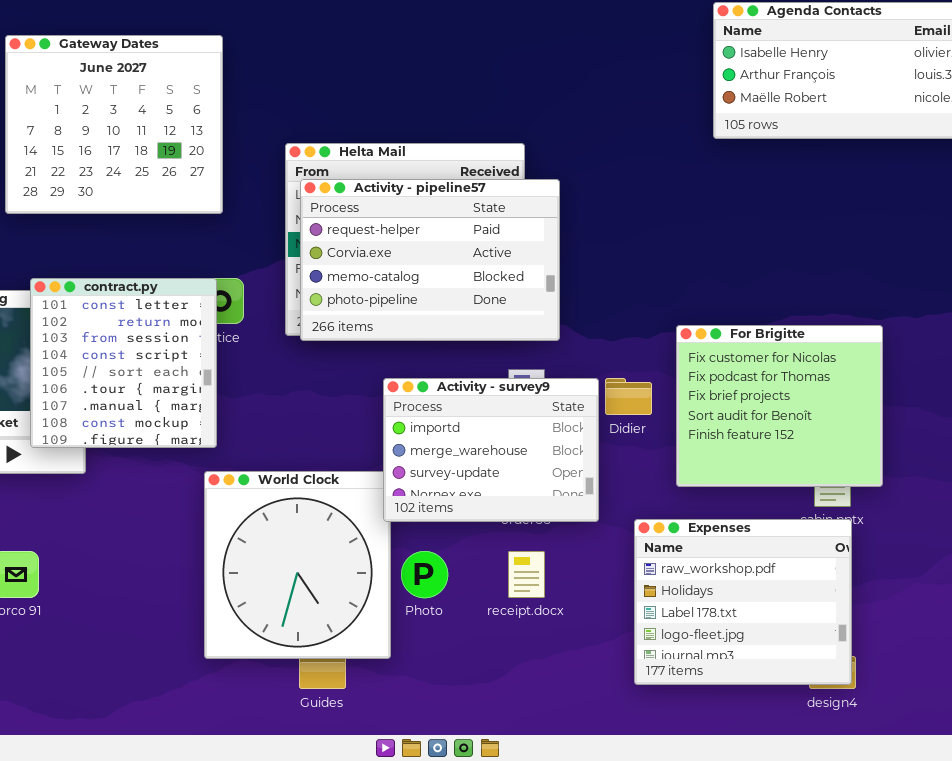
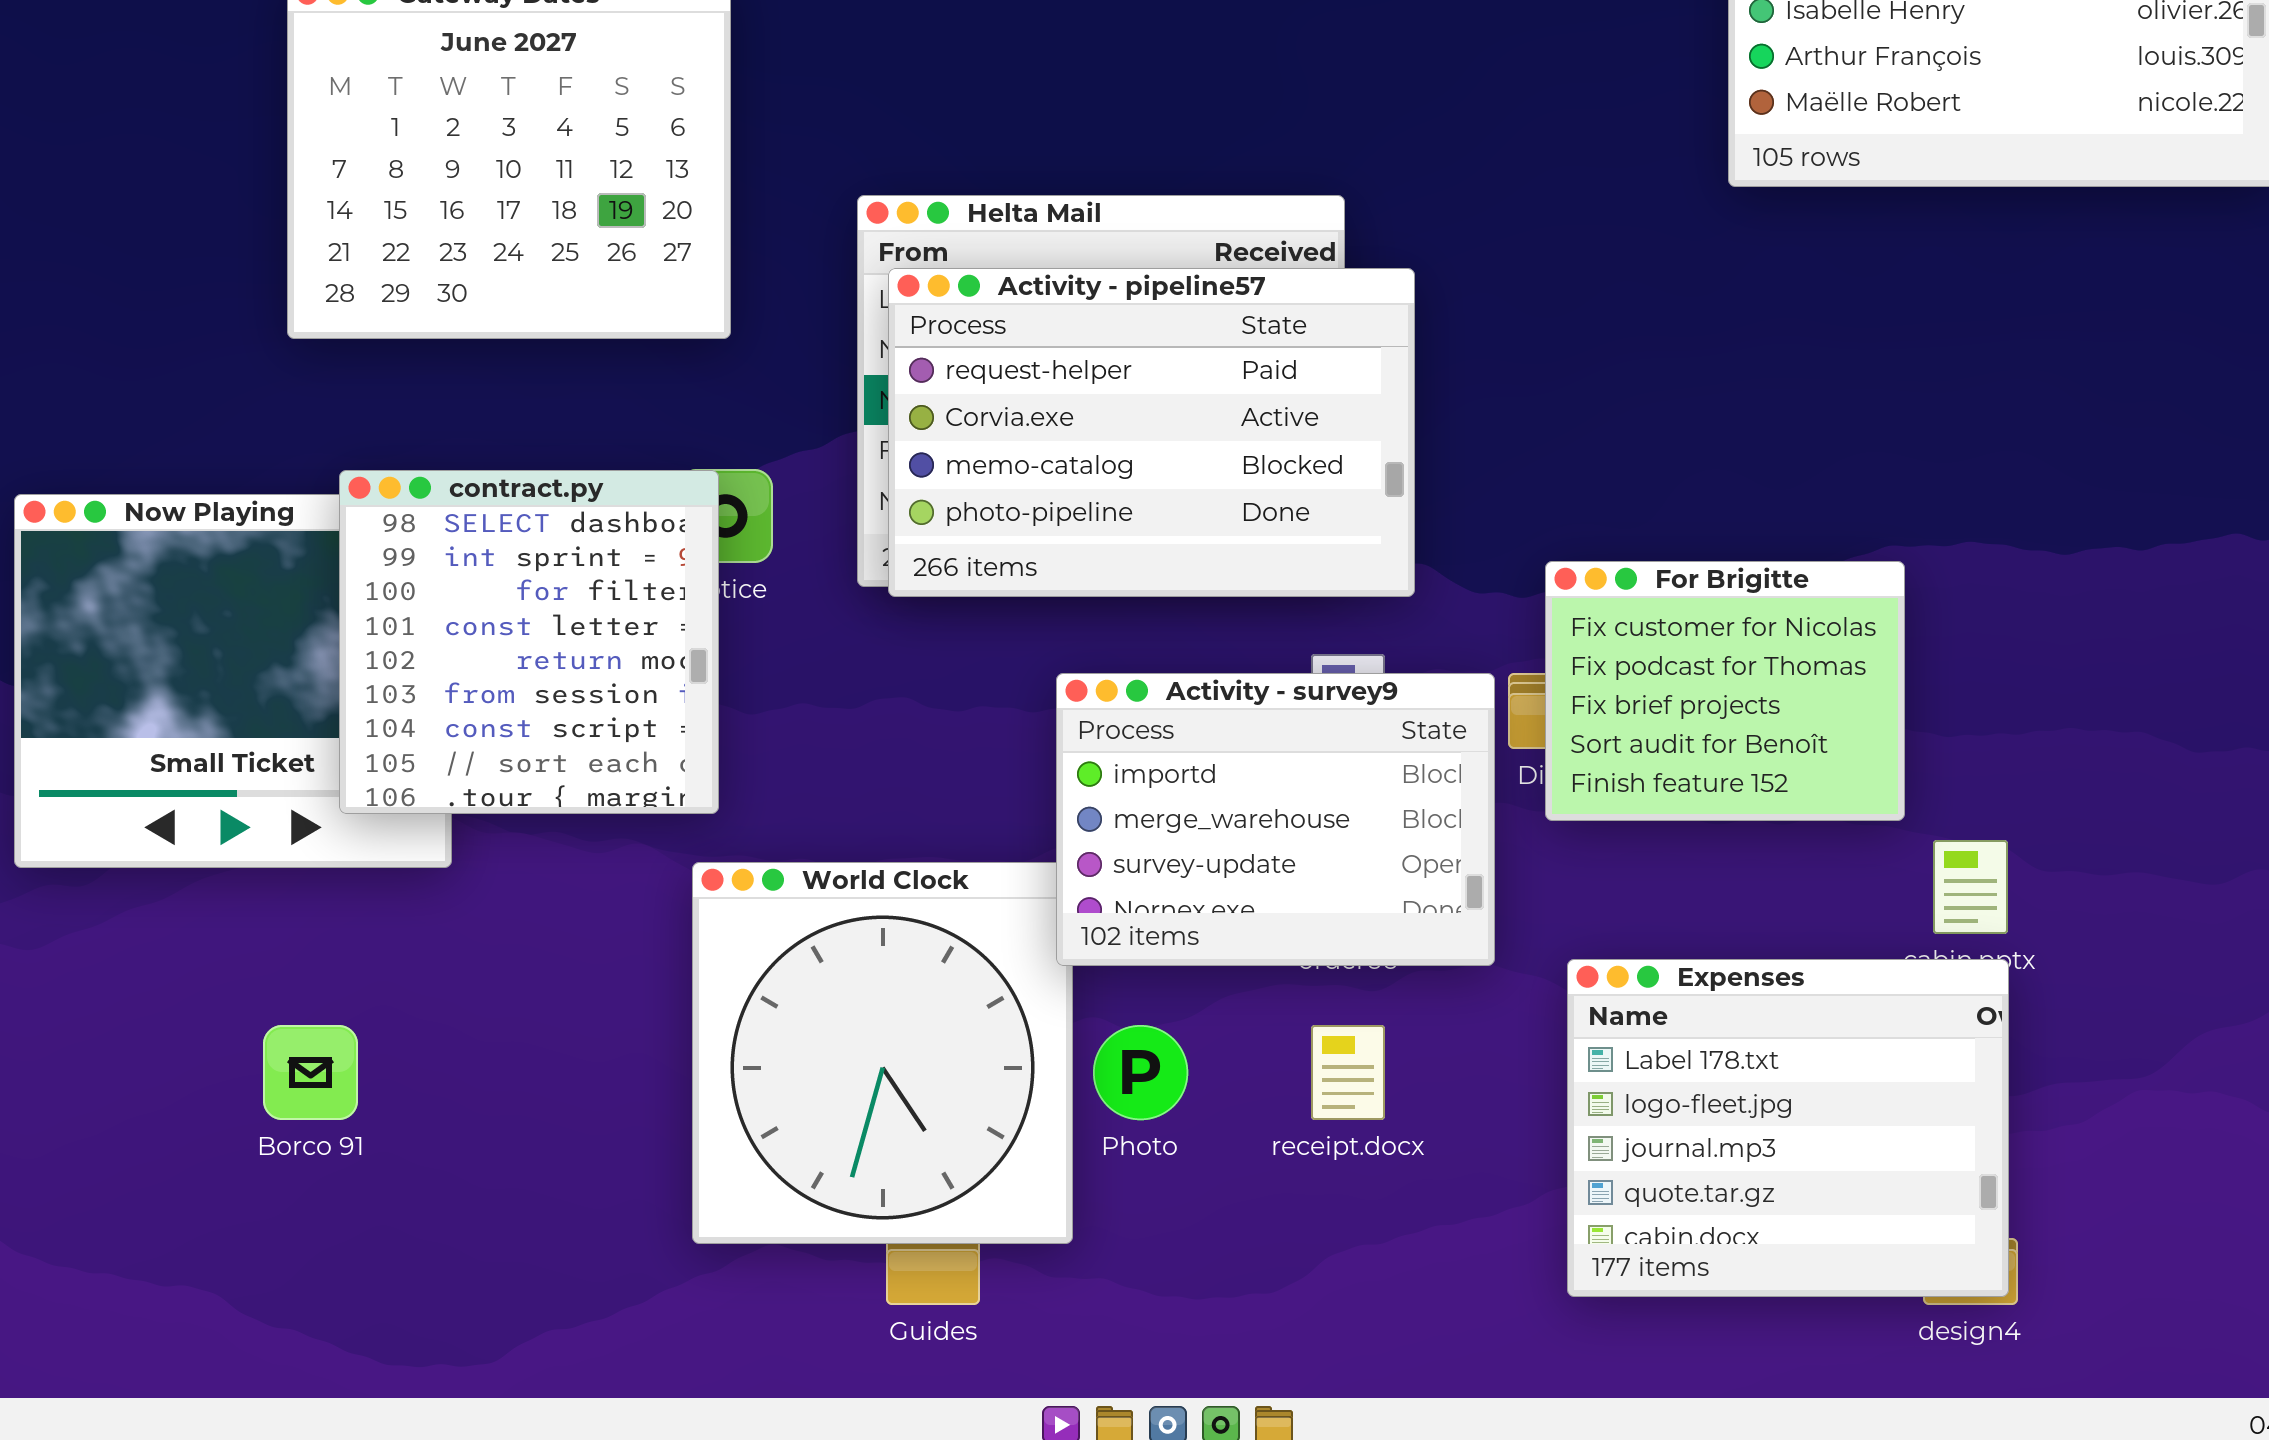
contract.py: [30,278,217,448] -> [339,470,719,814], scrolled up 3 rows
For Brigitte: [676,325,883,487] -> [1545,561,1905,821], moved, resized
Expenses: [634,519,852,685] -> [1567,959,2009,1297], scrolled down 2 rows

